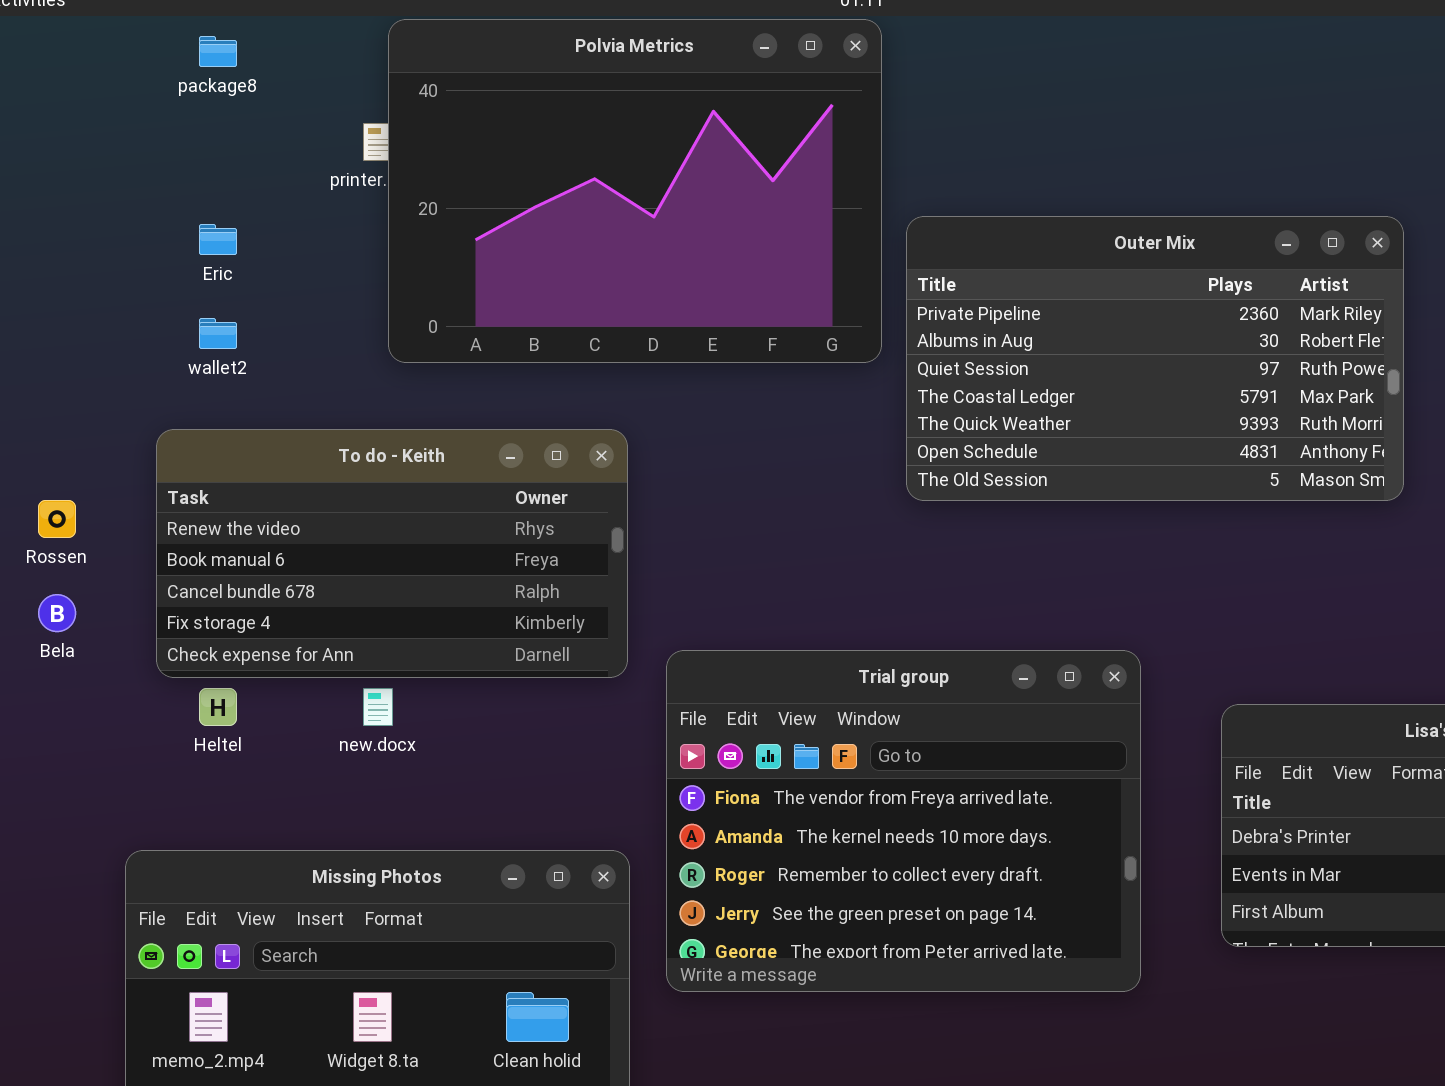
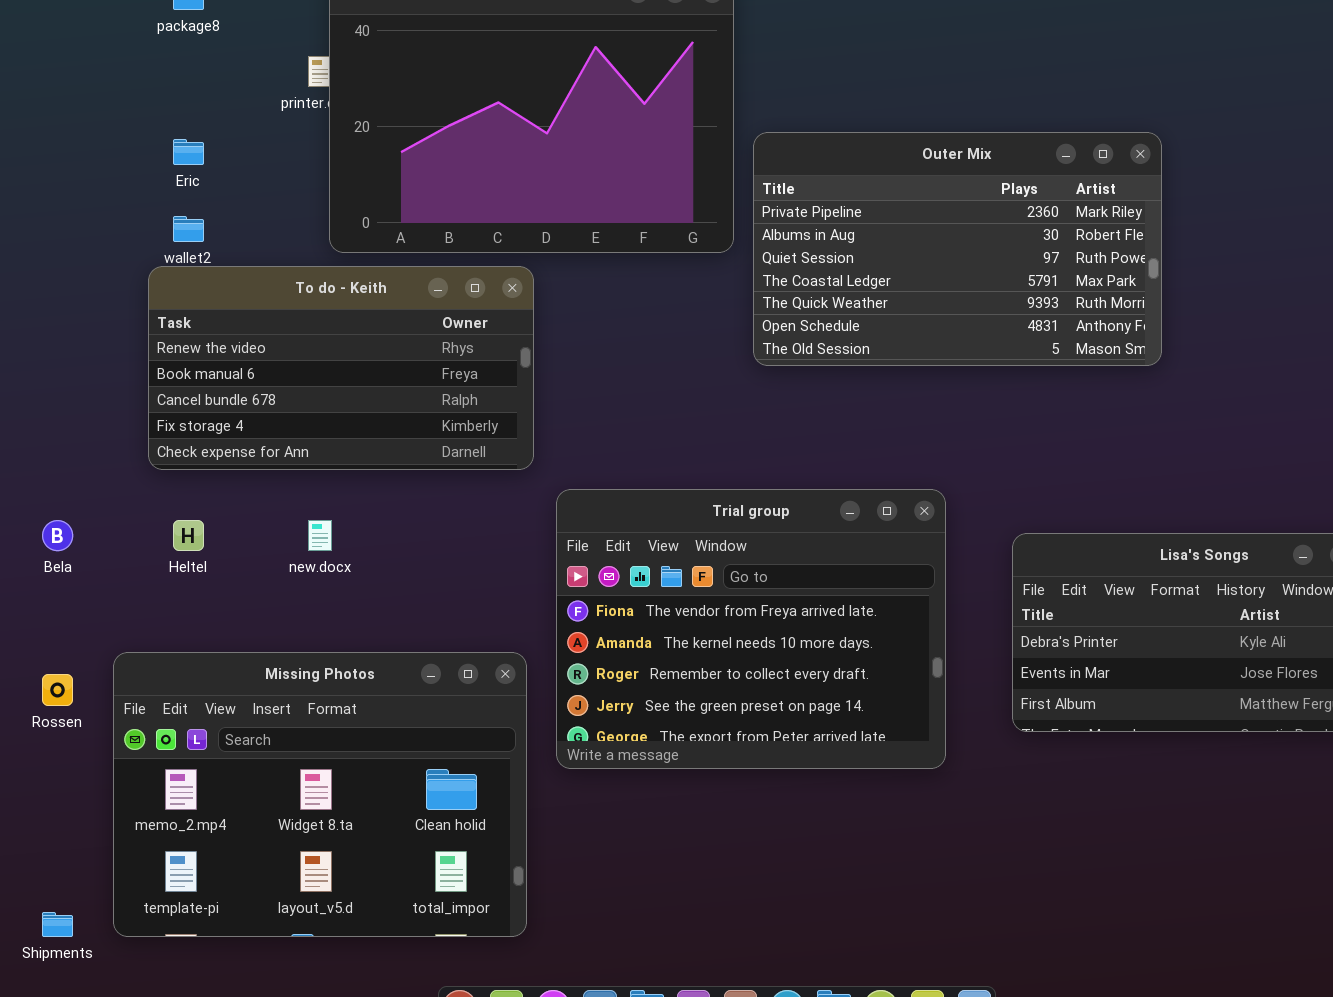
To do - Keith: [156,429,628,678] -> [148,266,534,470], moved
Rossen: [38,500,76,538] -> [42,674,73,706], moved
Bela: [38,594,76,632] -> [42,520,73,551], moved

